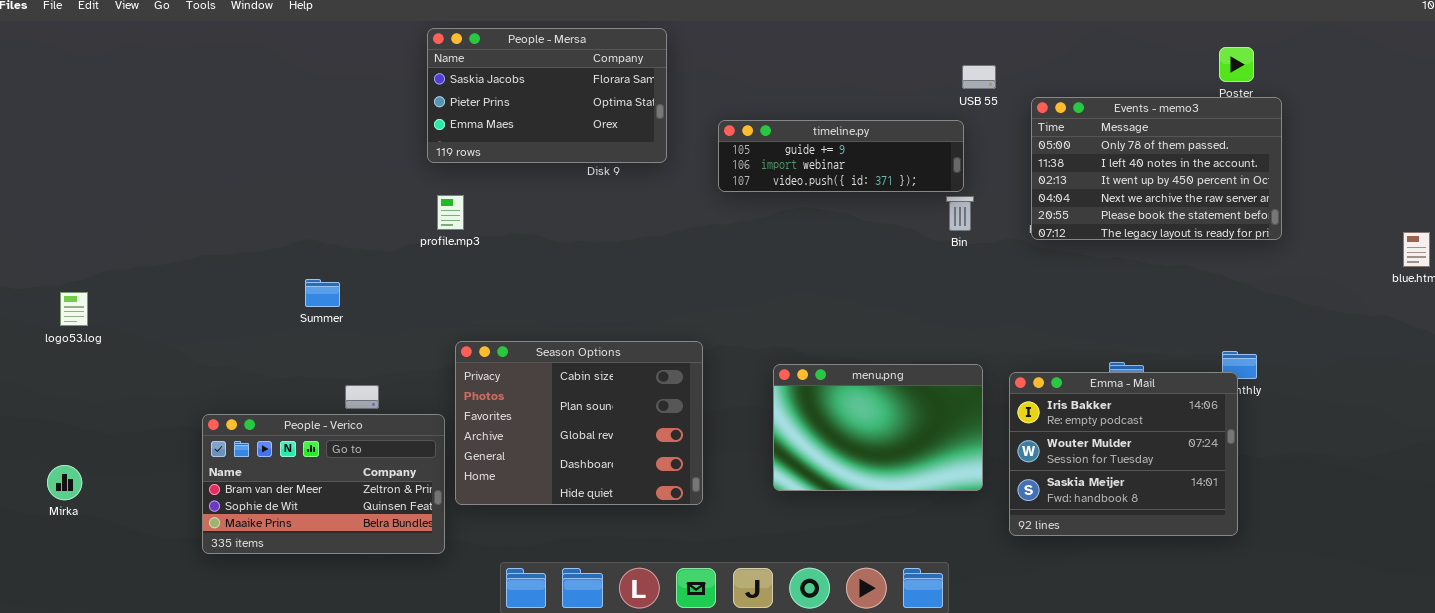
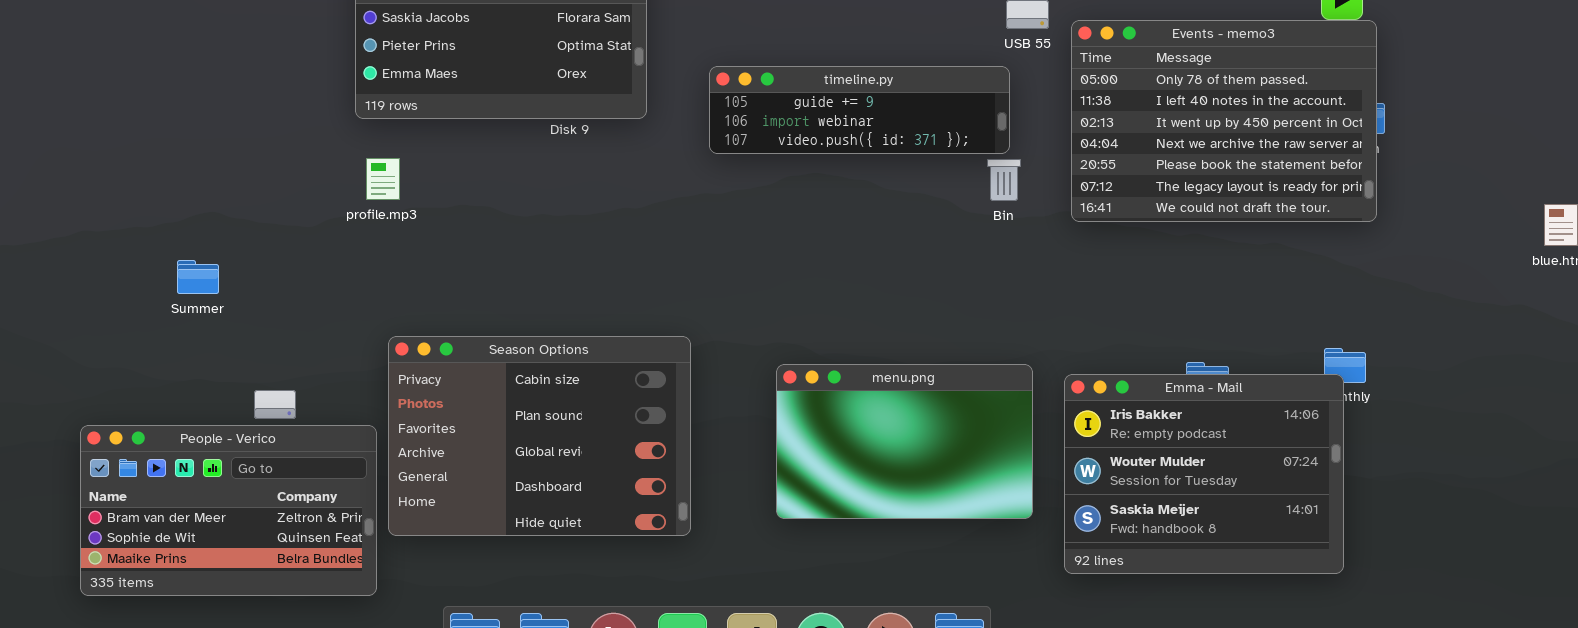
Events - memo3: [1031,97,1282,240] -> [1071,20,1377,222], moved, resized
Summer: [305,279,340,307] -> [177,260,219,294], moved

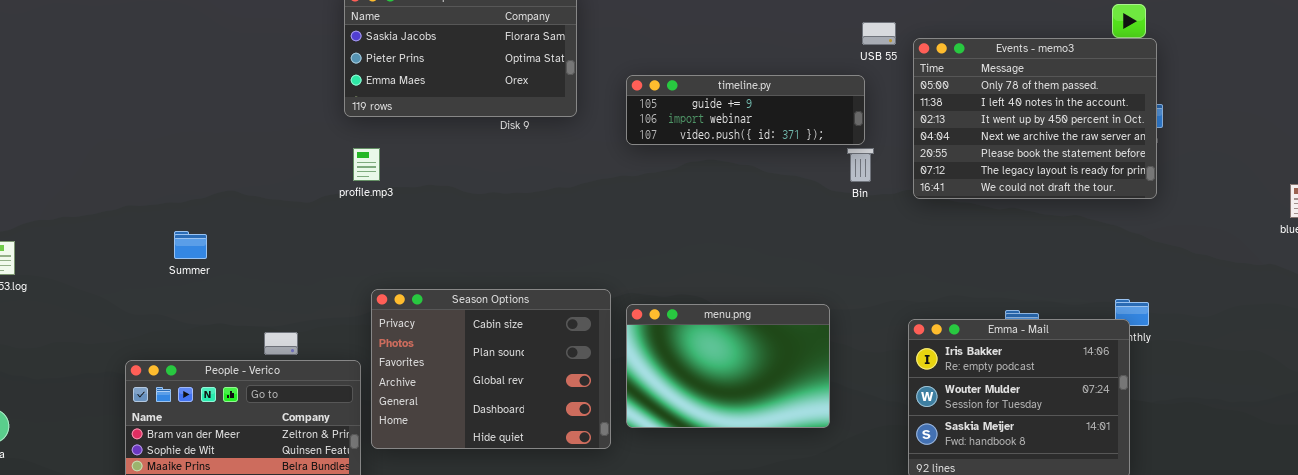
Summer: [177,260,219,294] -> [174,231,207,259], moved
menu.png: [776,364,1033,519] -> [626,304,830,428], moved

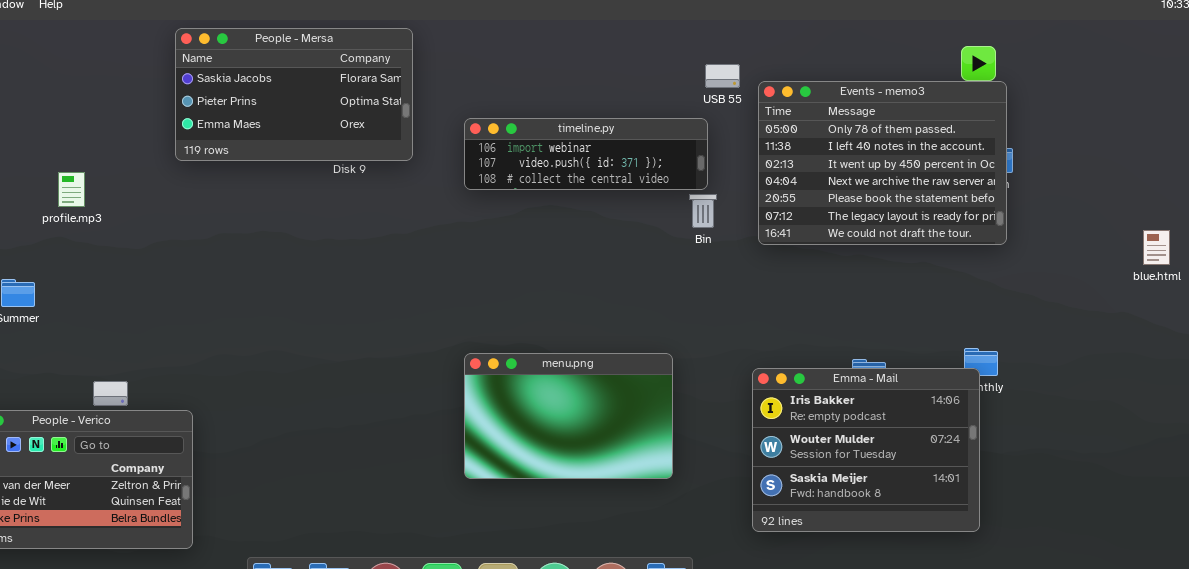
timeline.py: [626,75,865,145] -> [464,118,708,190], scrolled down 1 row
profile.mp3: [353,148,380,181] -> [58,172,85,207], moved
Season Options: [371,289,611,449] -> none, closed

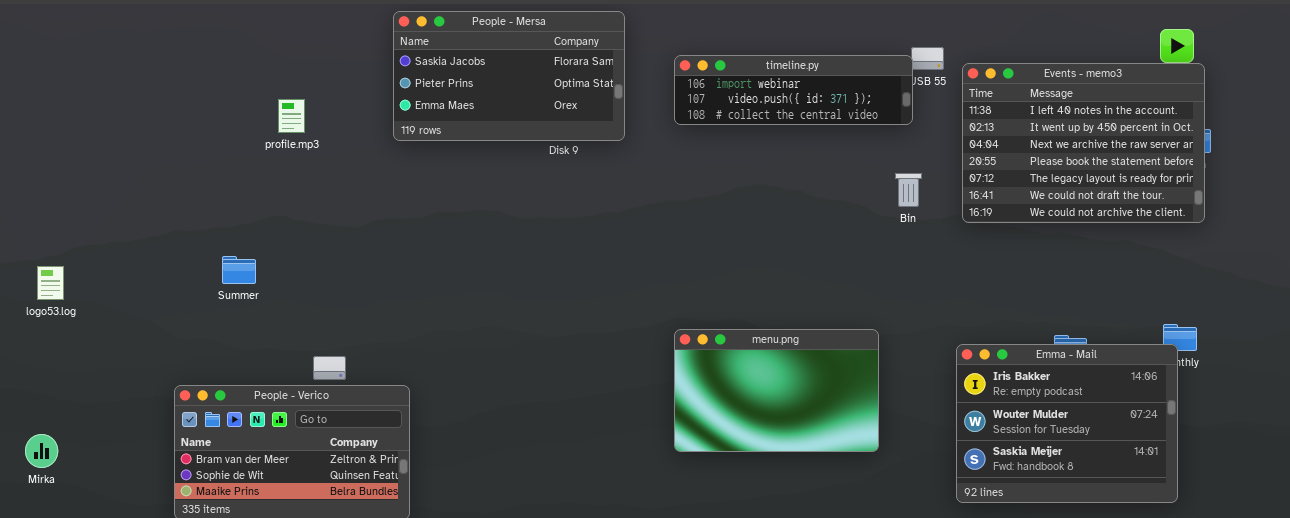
Events - memo3: [758,81,1007,245] -> [962,63,1205,223], scrolled down 1 row
timeline.py: [464,118,708,190] -> [674,55,913,125], moved
profile.mp3: [58,172,85,207] -> [278,99,305,133], moved

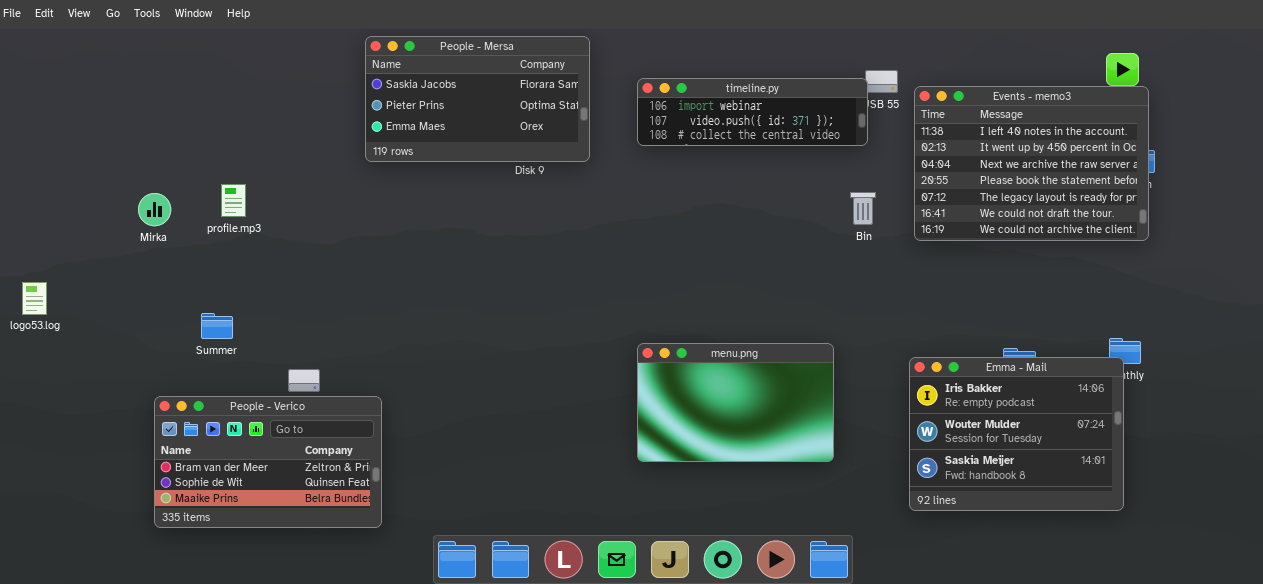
profile.mp3: [278,99,305,133] -> [221,184,246,217], moved
Summer: [222,256,256,284] -> [201,313,233,339], moved
Mirka: [25,434,58,468] -> [138,193,171,226], moved

